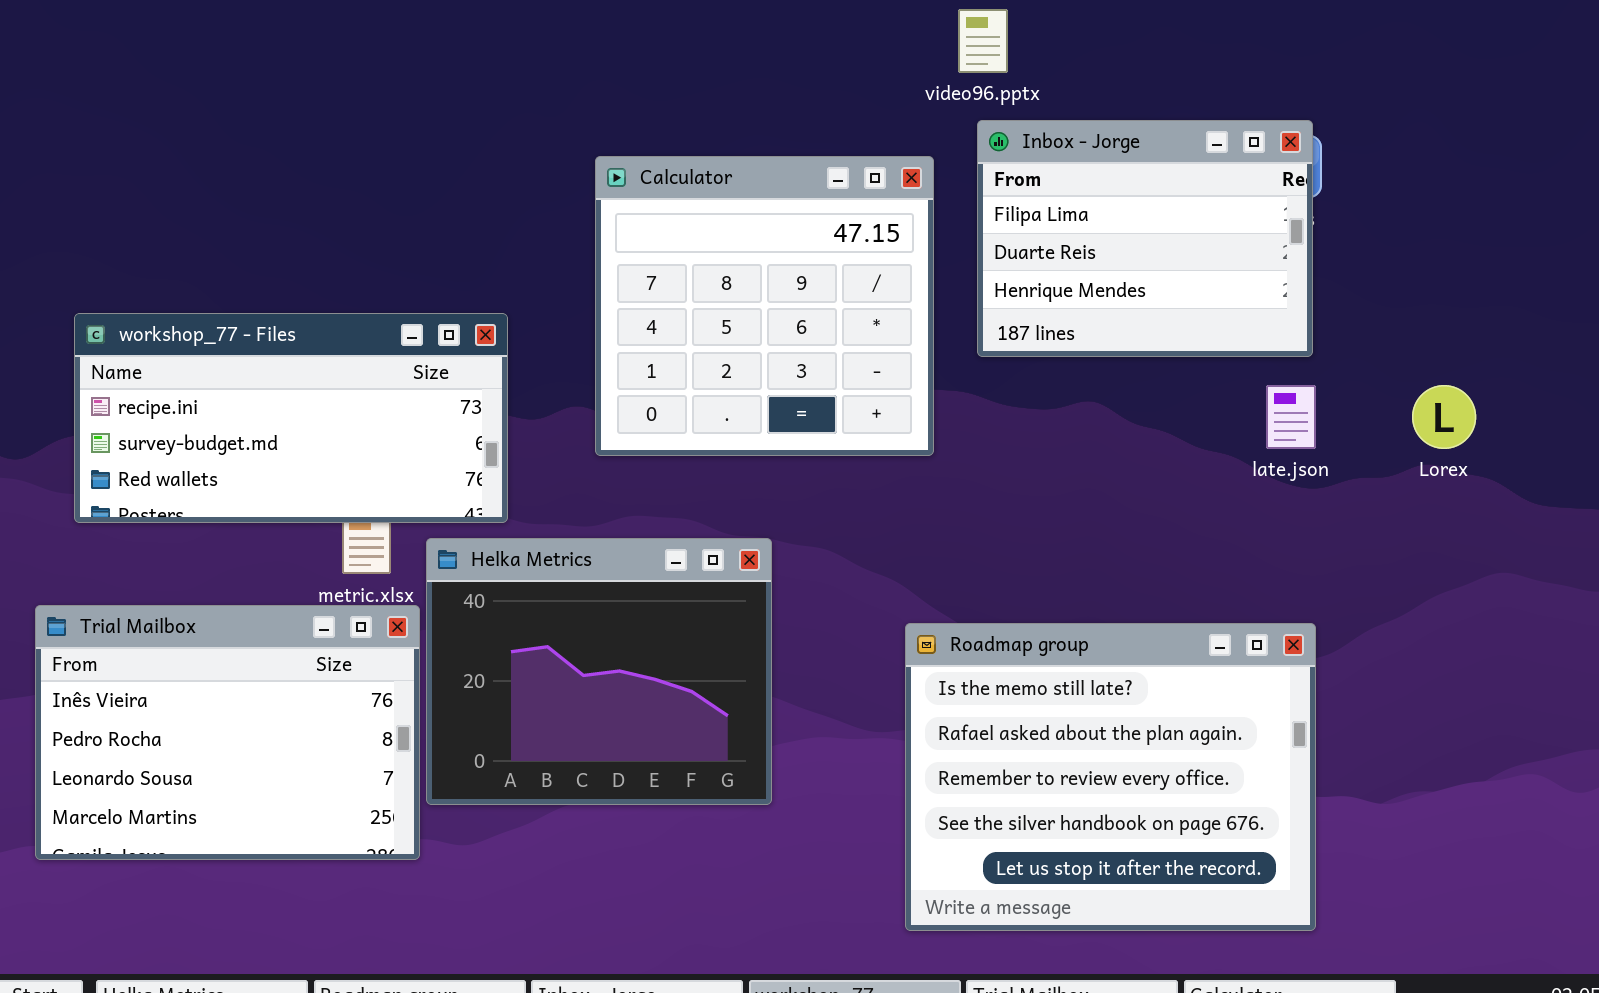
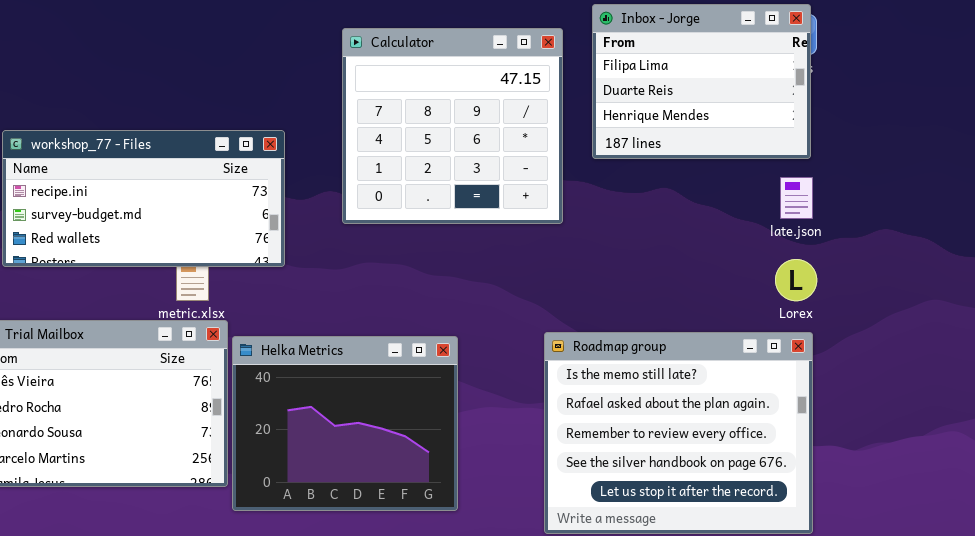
Lorex: [1412,385,1476,449] -> [775,259,817,301], moved
Helka Metrics: [426,538,772,805] -> [232,336,458,511], moved

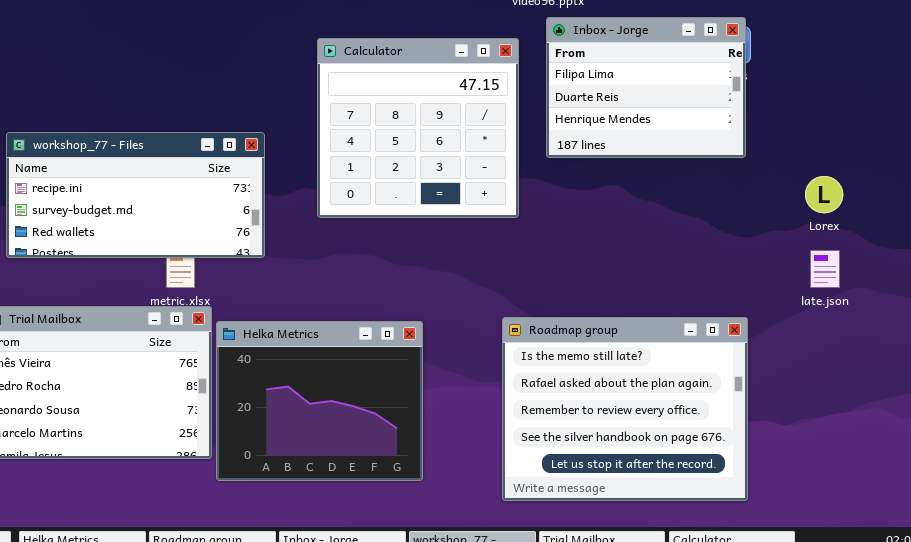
late.json: [780,177,813,219] -> [810,250,840,288], moved
Lorex: [775,259,817,301] -> [805,176,843,213], moved

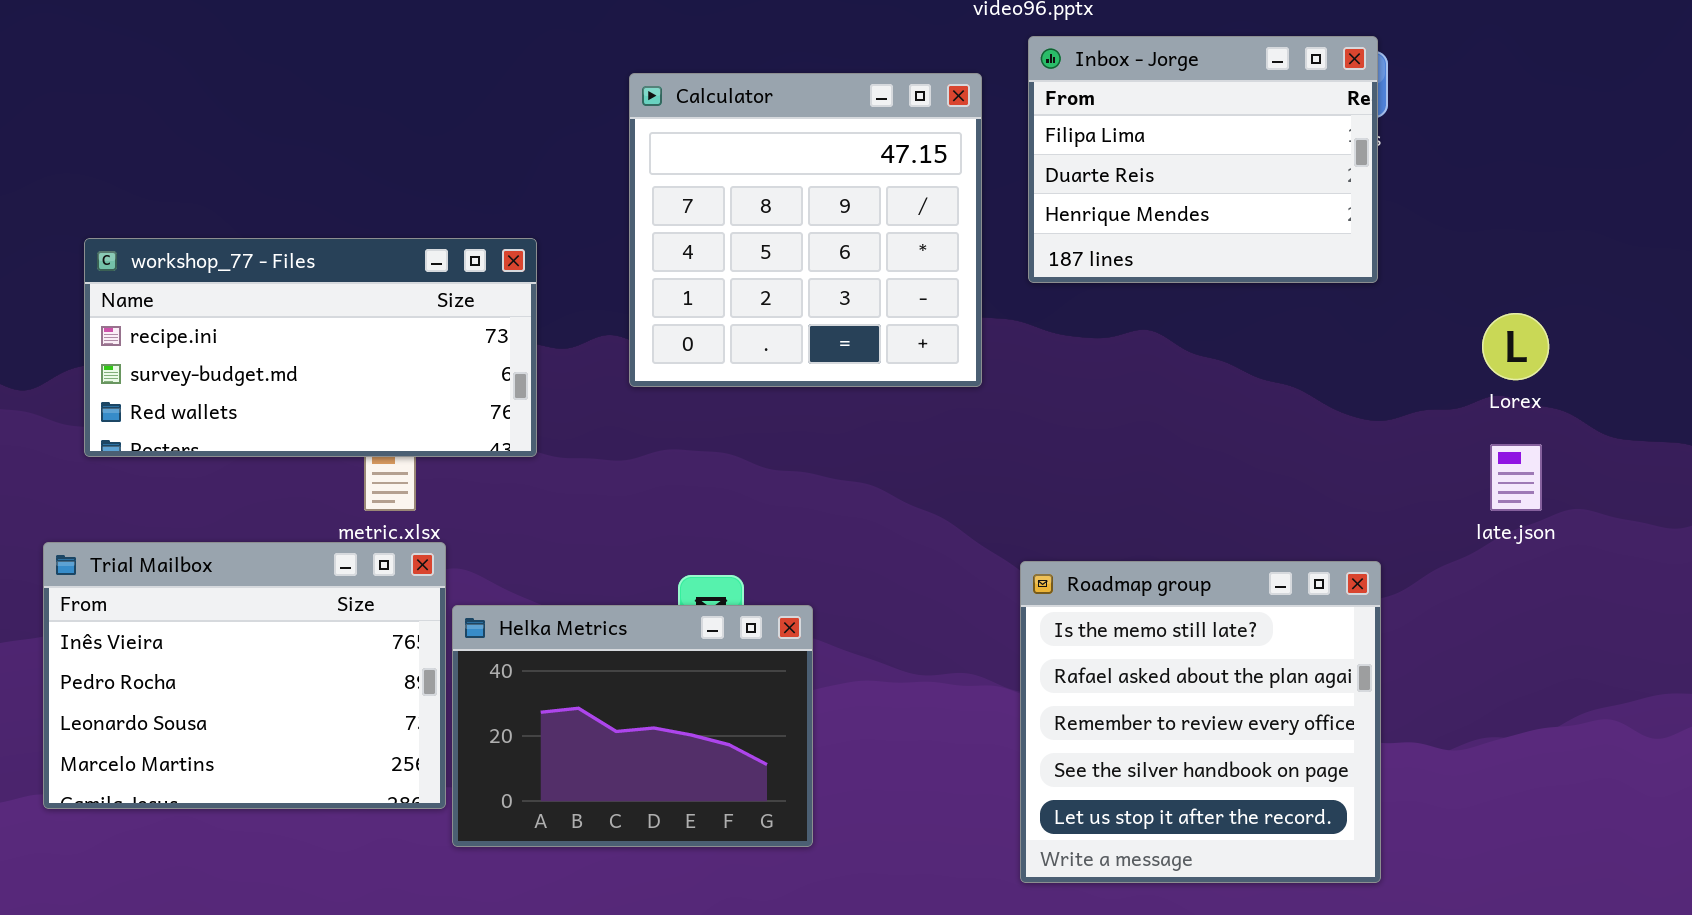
Roadmap group: [502,317,748,501] -> [1020,561,1381,883], resized
Helka Metrics: [216,321,423,481] -> [452,605,813,847], resized

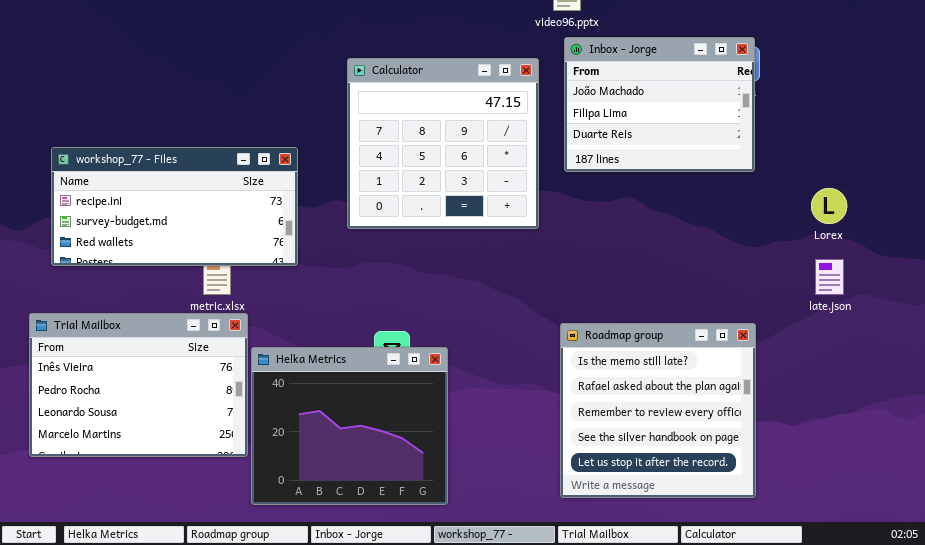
Inbox - Jorge: [1028,36,1378,283] -> [564,37,755,172], scrolled up 1 row
Helka Metrics: [452,605,813,847] -> [251,347,448,505], resized

